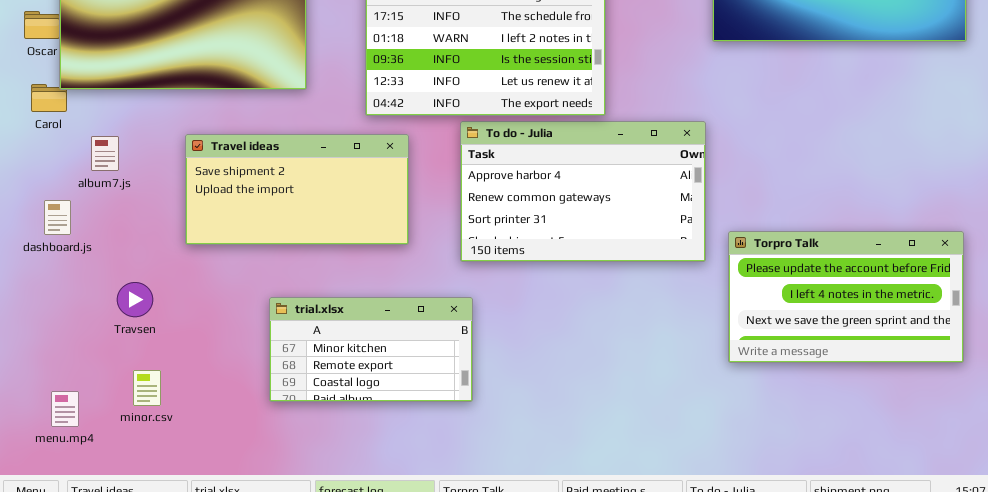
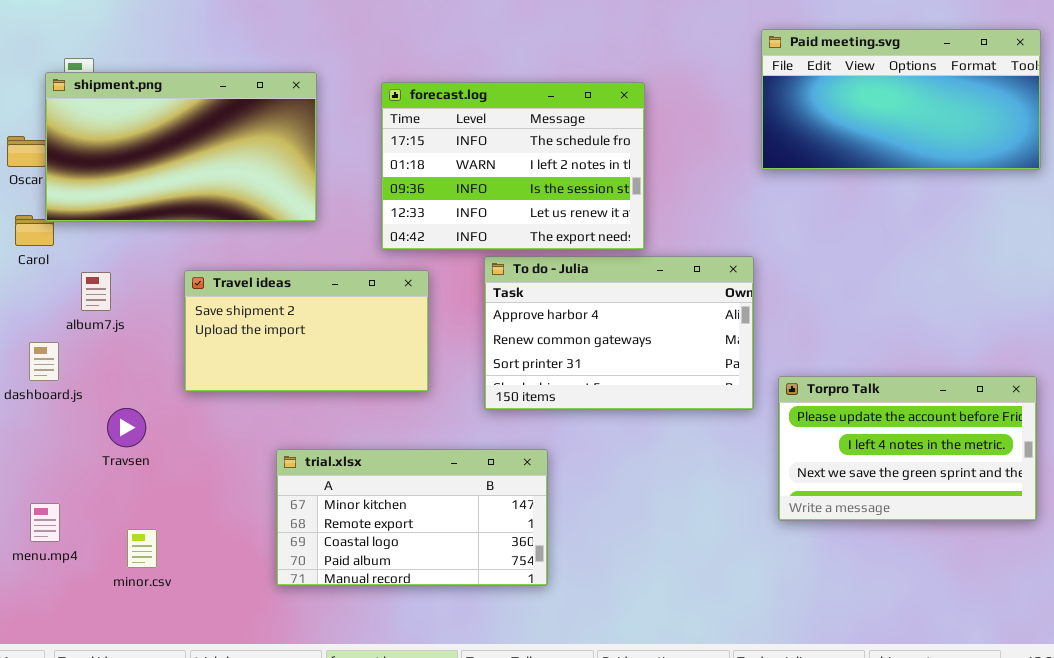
Travsen: [117,282,153,317] -> [107,408,146,447], moved
trial.xlsx: [269,297,473,402] -> [276,449,548,586], resized
menu.mp4: [51,391,79,427] -> [30,503,60,542], moved

